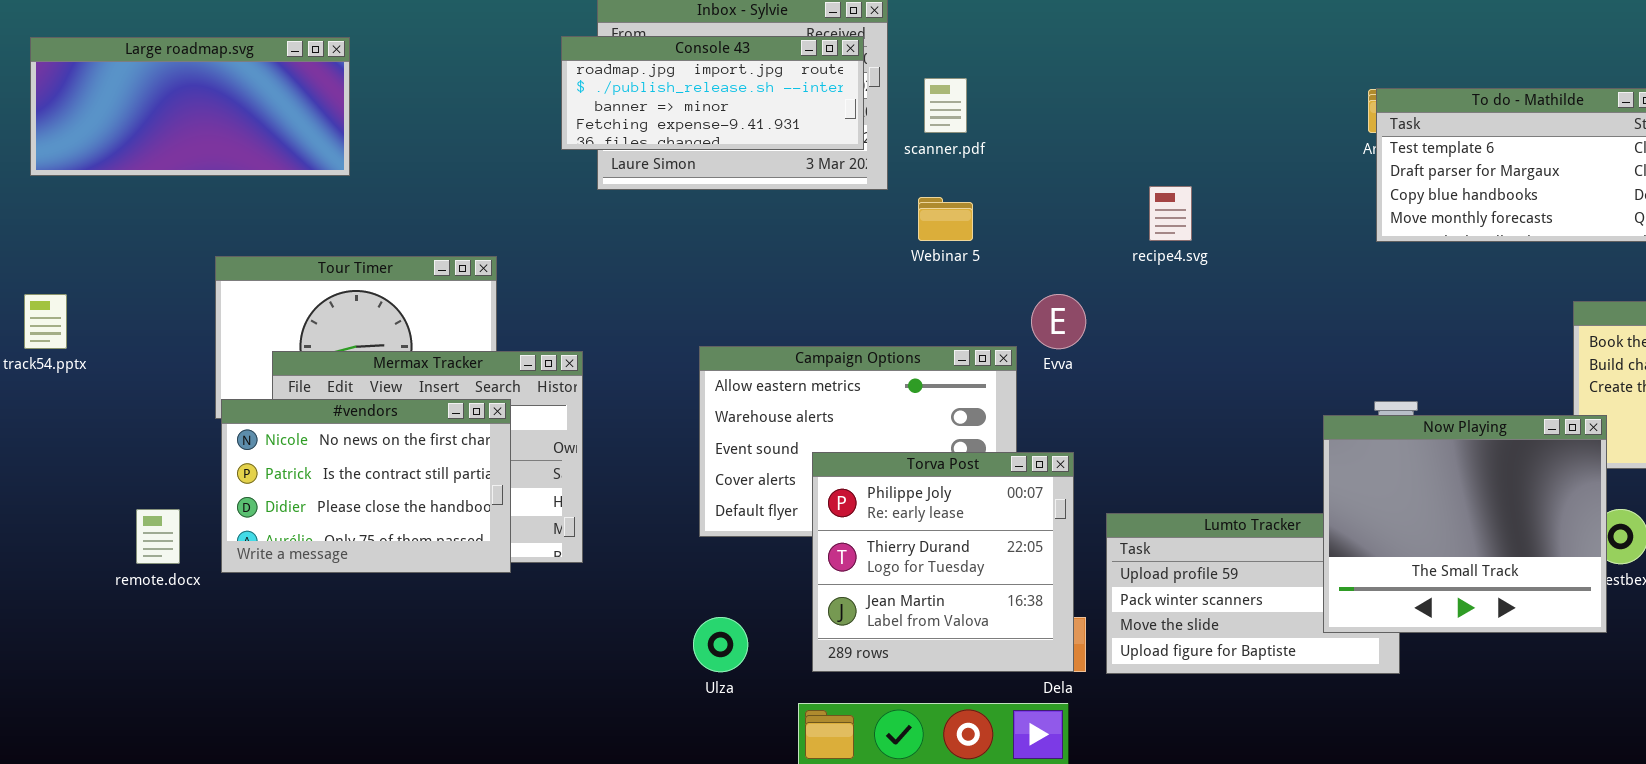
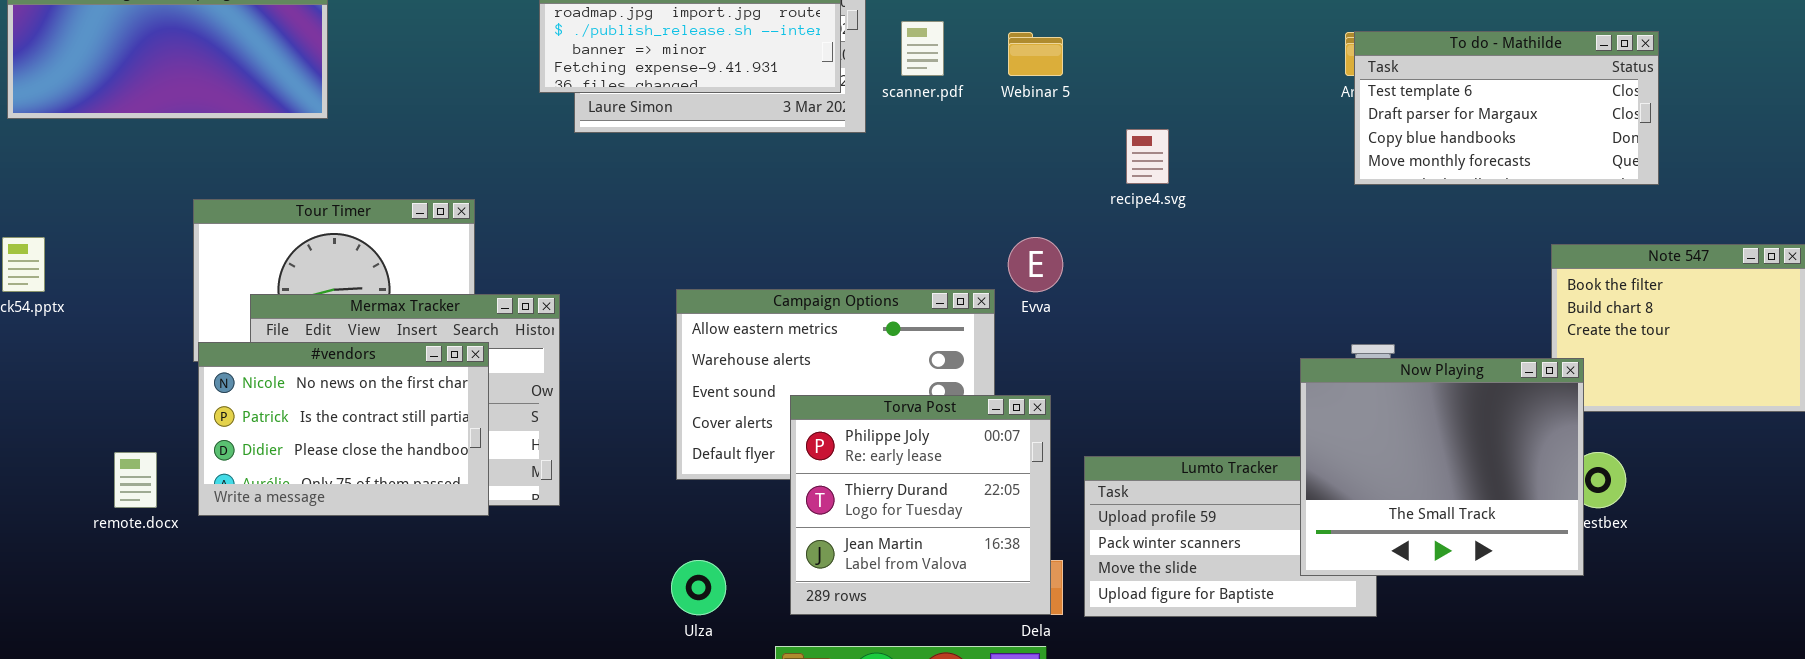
Webinar 5: [918,197,973,241] -> [1008,32,1063,76], moved

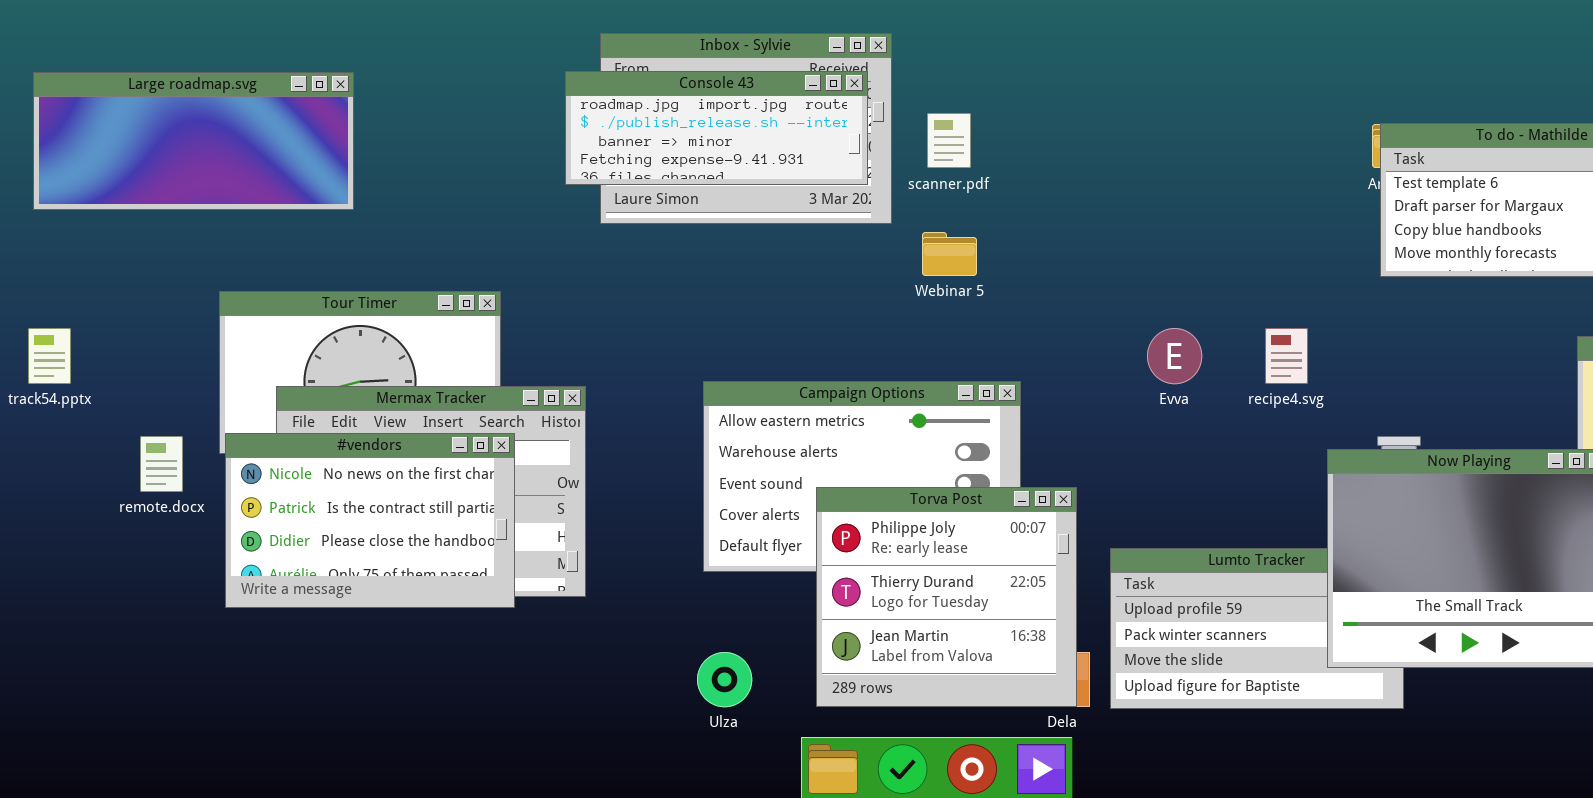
Webinar 5: [1008,32,1063,76] -> [922,232,977,276], moved
recipe4.svg: [1126,129,1169,184] -> [1265,328,1308,384], moved
Evva: [1008,237,1063,292] -> [1147,328,1202,384], moved
remote.docx: [114,452,157,508] -> [140,436,183,492], moved

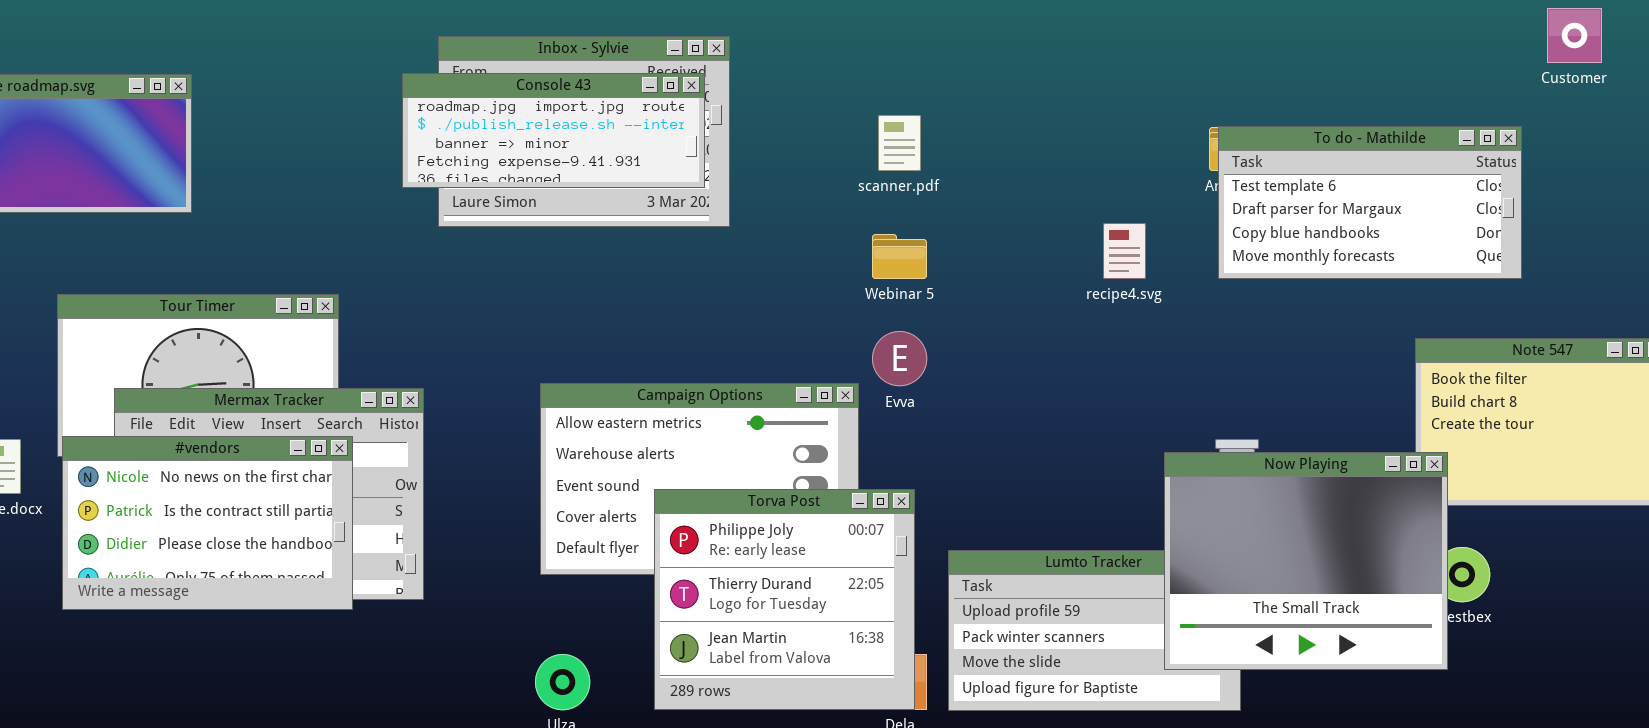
scanner.pdf: [927,113,971,168] -> [878,115,921,171], moved
Webinar 5: [922,232,977,276] -> [872,234,927,279], moved
Evva: [1147,328,1202,384] -> [872,331,927,386], moved
recipe4.svg: [1265,328,1308,384] -> [1103,223,1146,279], moved

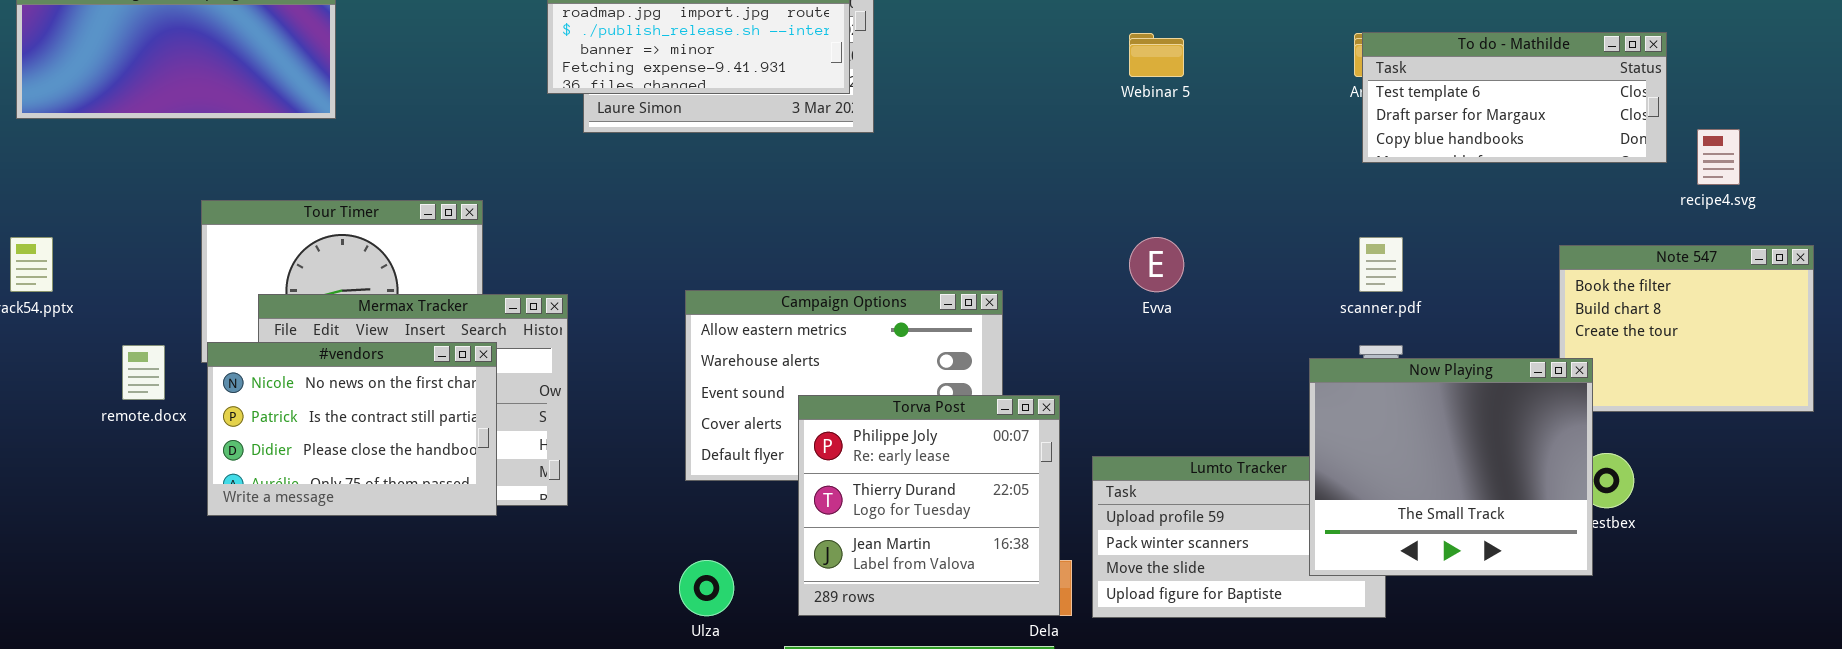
scanner.pdf: [878,115,921,171] -> [1359,237,1403,292], moved
To do - Mathilde: [1218,126,1522,279] -> [1362,32,1667,163], resized
recipe4.svg: [1103,223,1146,279] -> [1697,129,1740,185], moved
Webinar 5: [872,234,927,279] -> [1129,33,1184,77], moved
Evva: [872,331,927,386] -> [1129,237,1184,292], moved

